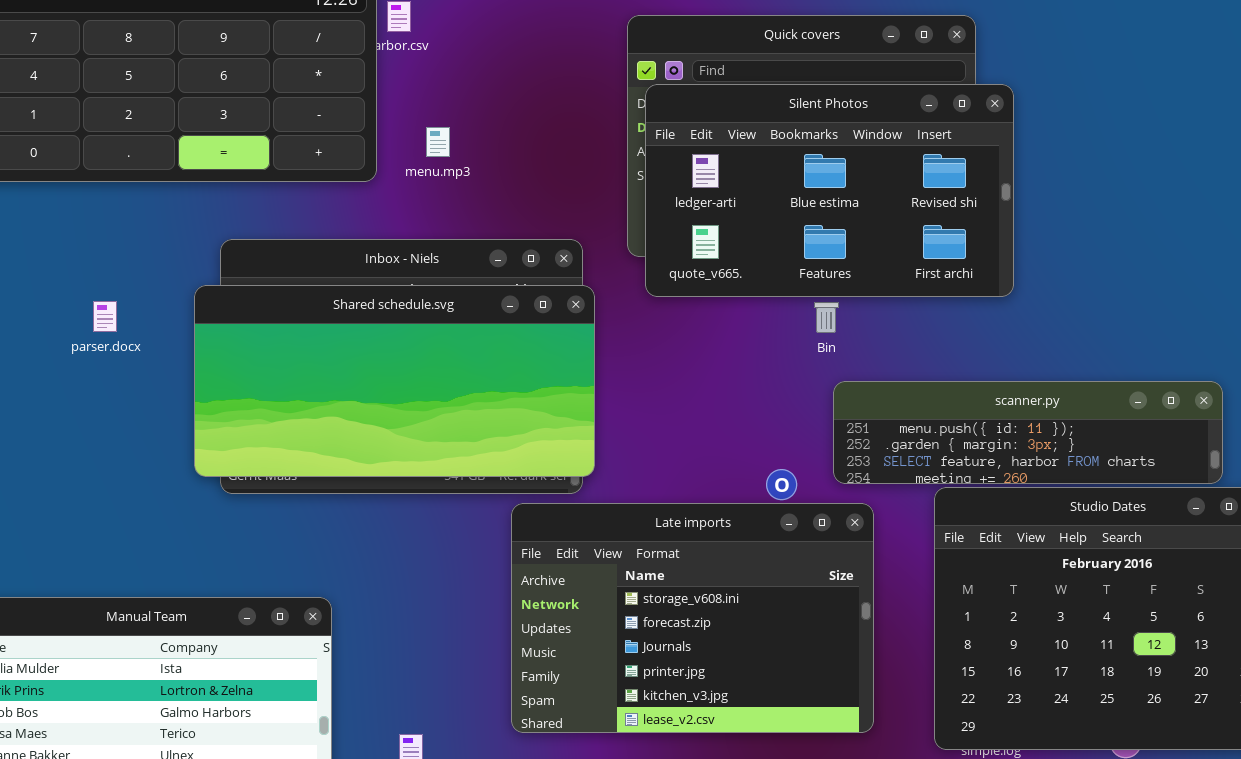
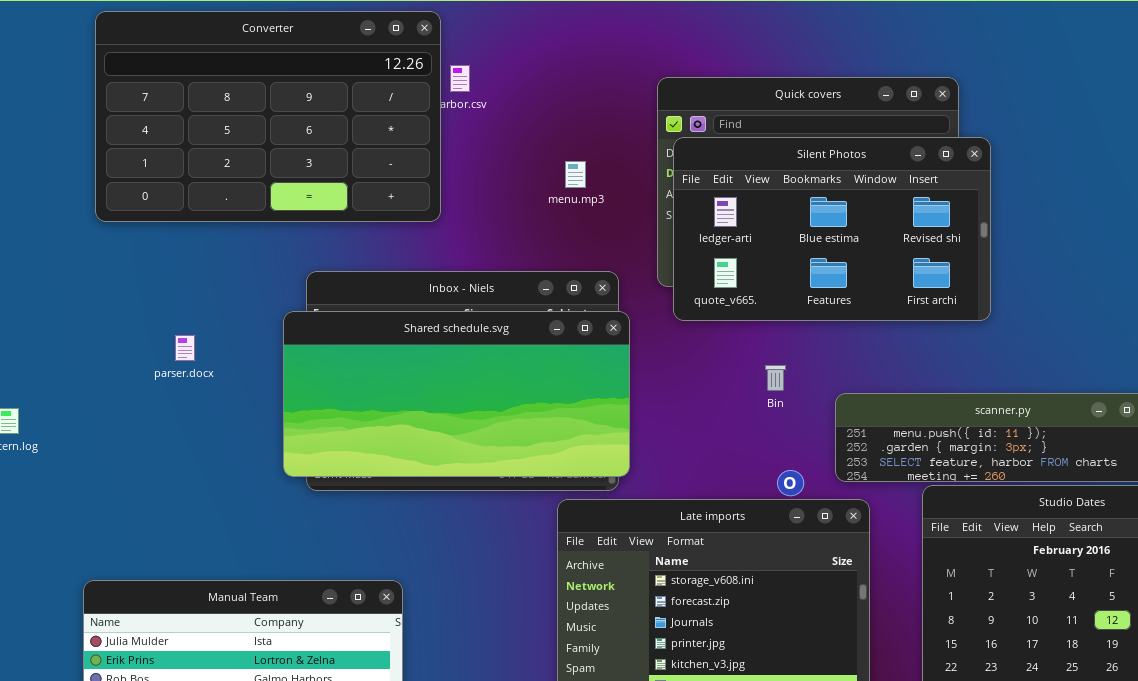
menu.mp3: [426,127,450,157] -> [565,161,586,188], moved
parser.docx: [93,301,117,332] -> [175,335,195,361], moved
Bin: [814,302,839,333] -> [765,365,786,391], moved

